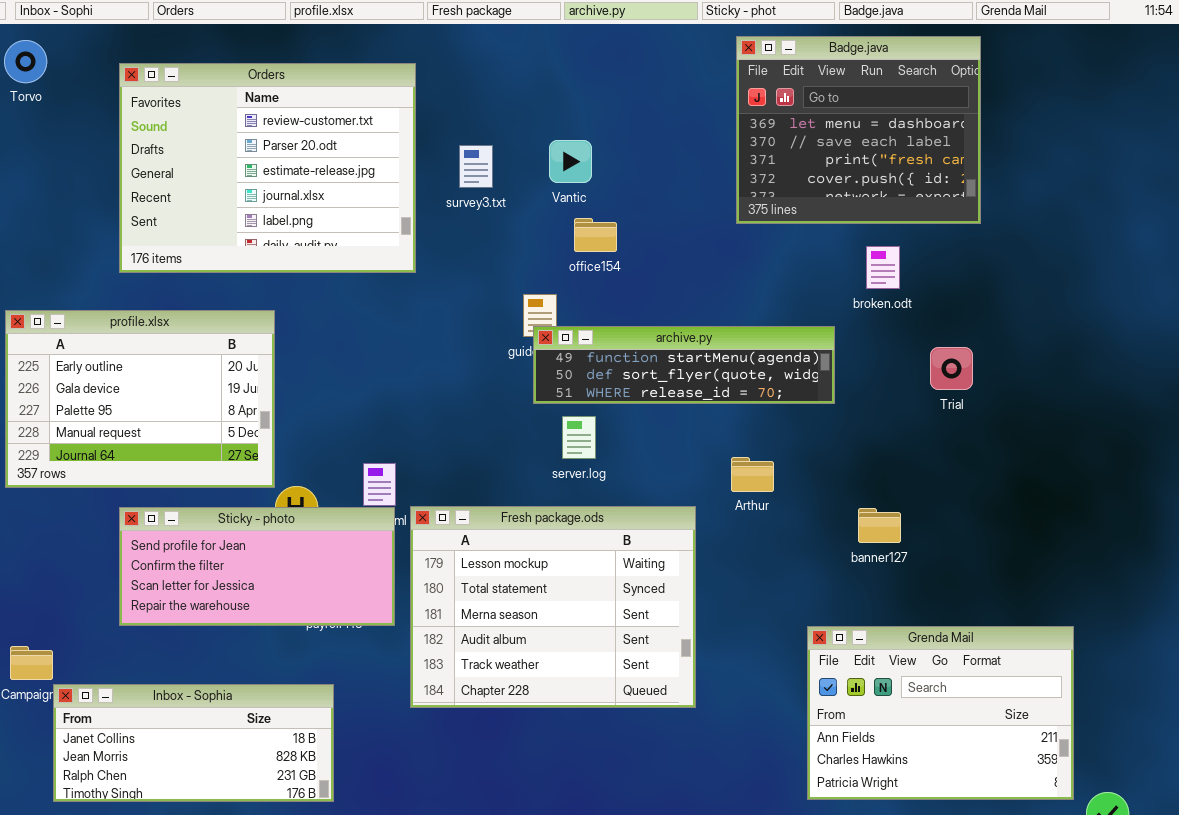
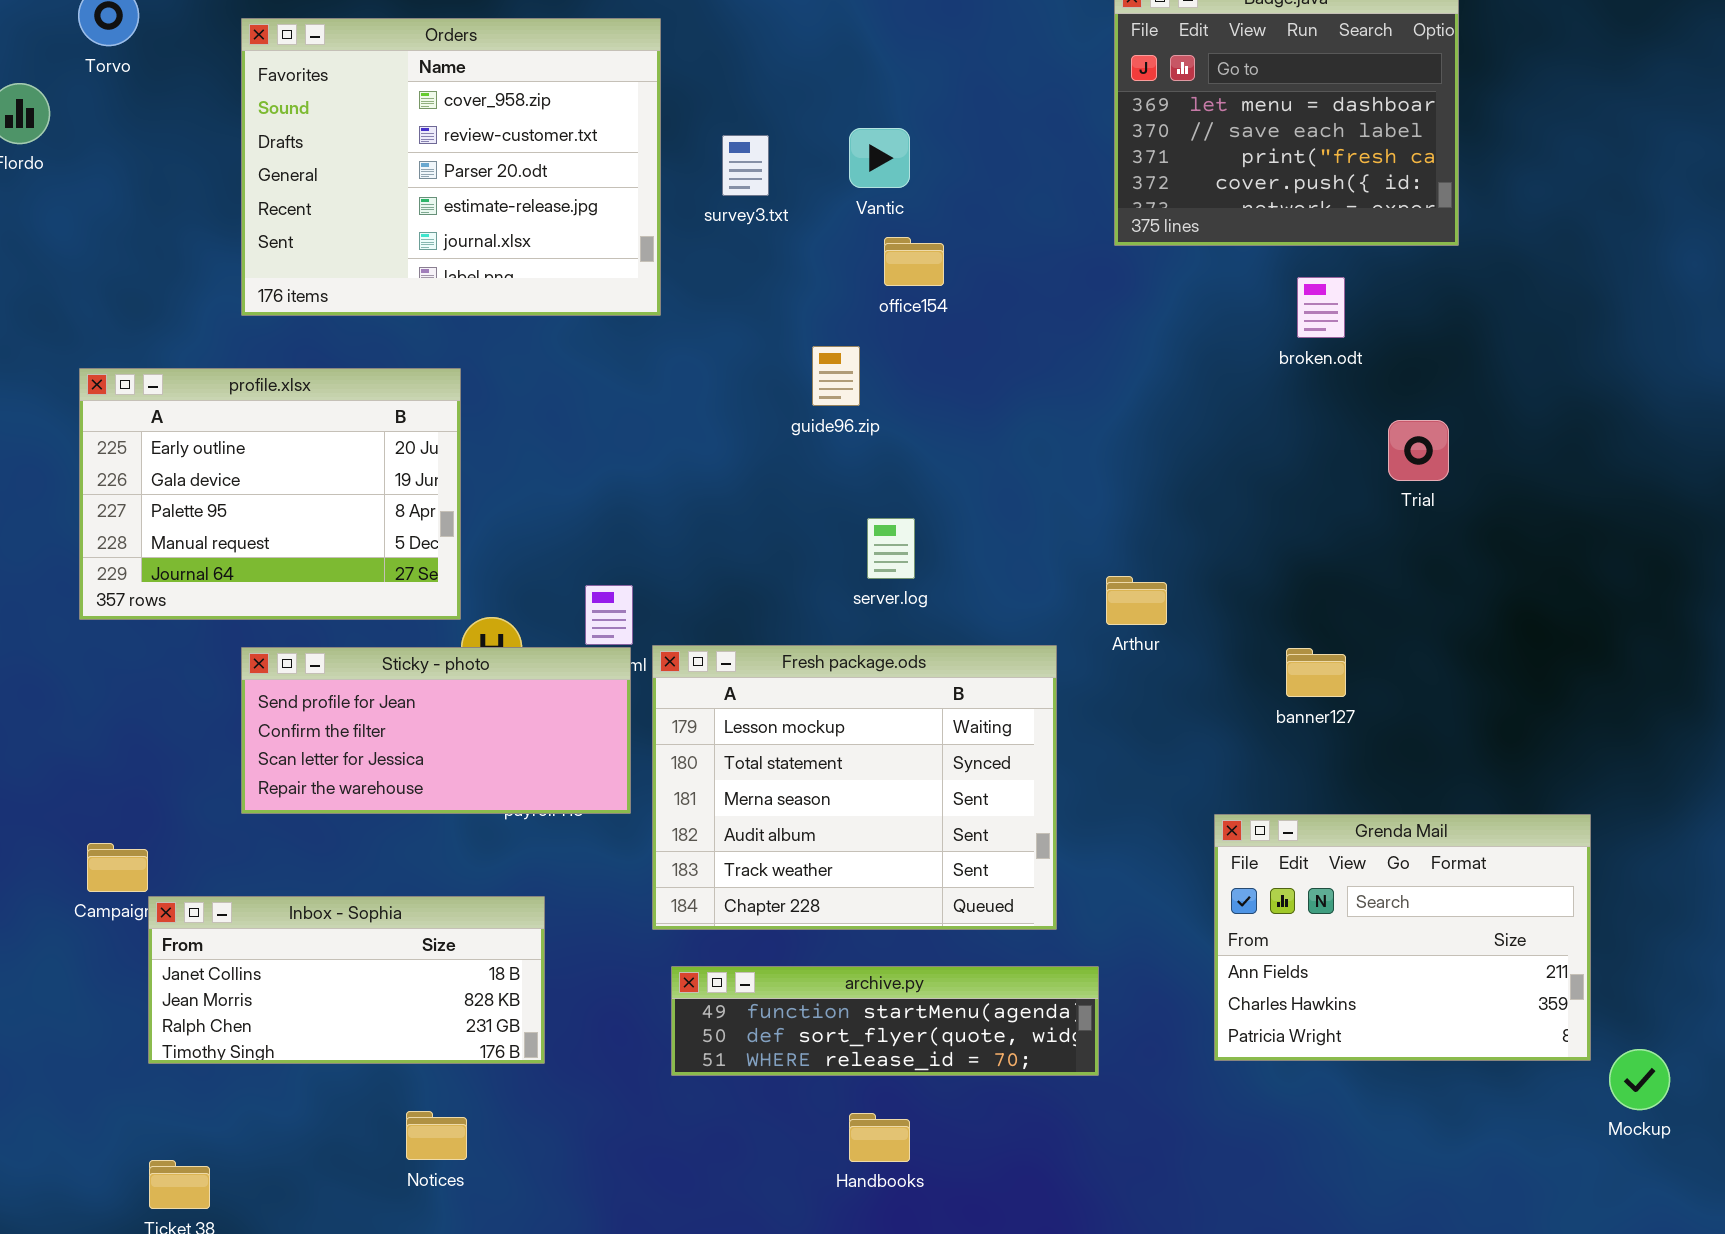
Orders: [119,63,416,273] -> [241,18,661,316], scrolled up 1 row
archive.py: [533,326,835,404] -> [671,966,1099,1076], moved

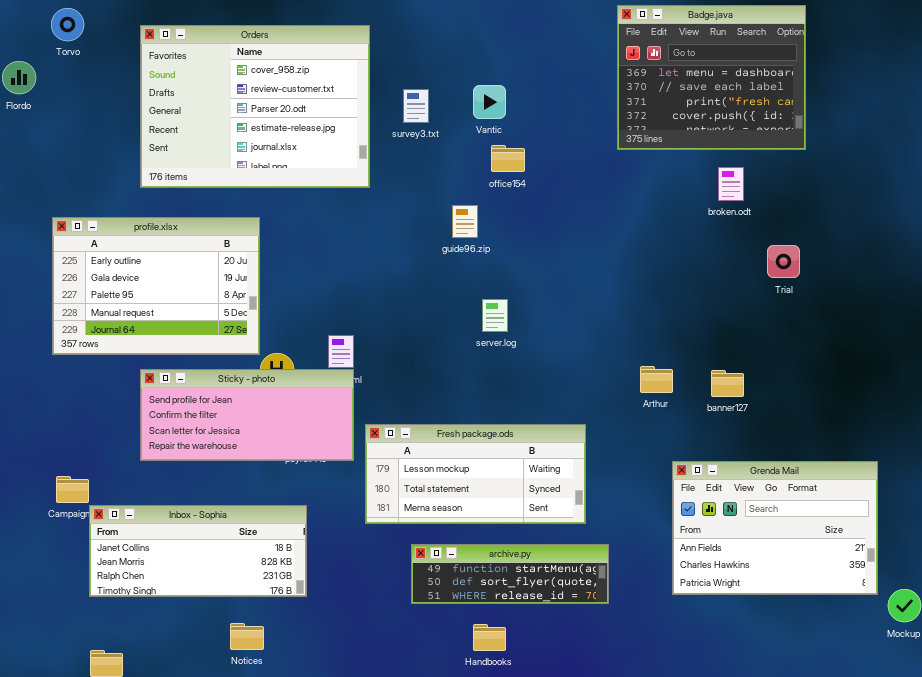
Arthur: [1106,576,1167,625] -> [640,366,673,393], moved
Fresh package.ods: [652,645,1057,930] -> [365,424,586,524], resized
archive.py: [671,966,1099,1076] -> [411,544,609,604], resized

